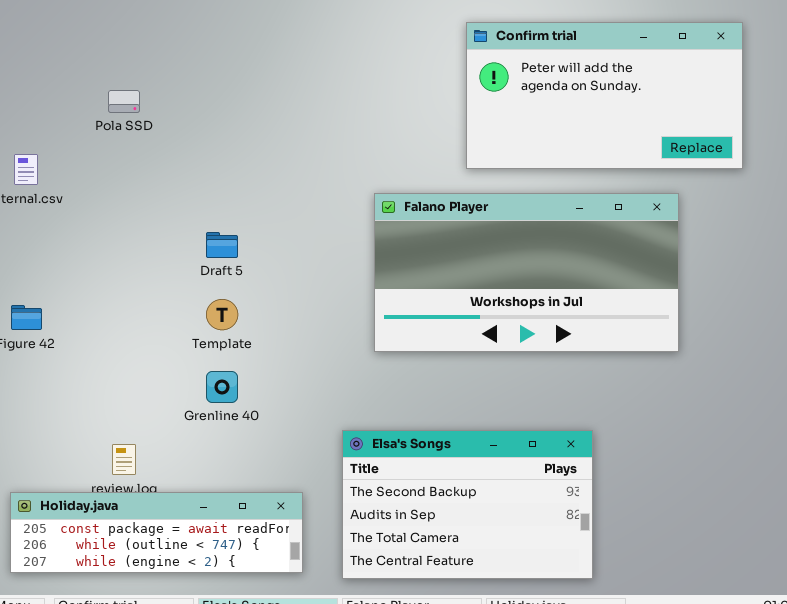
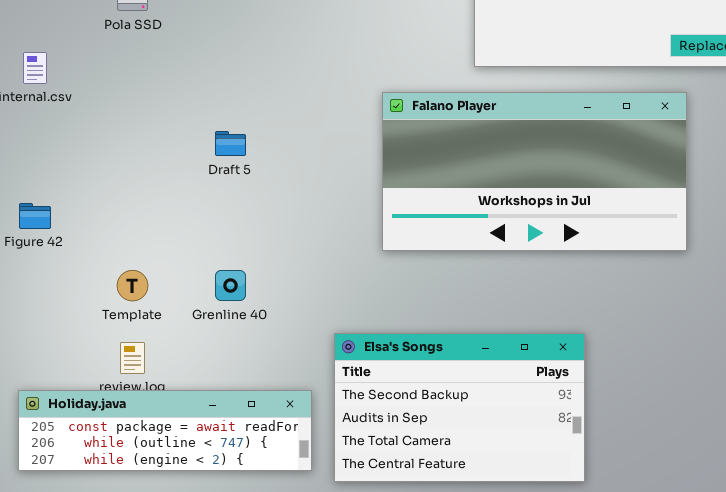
Template: [206,299,238,330] -> [117,270,148,301], moved
Elsa's Songs: [342,430,593,579] -> [334,333,585,482], moved

